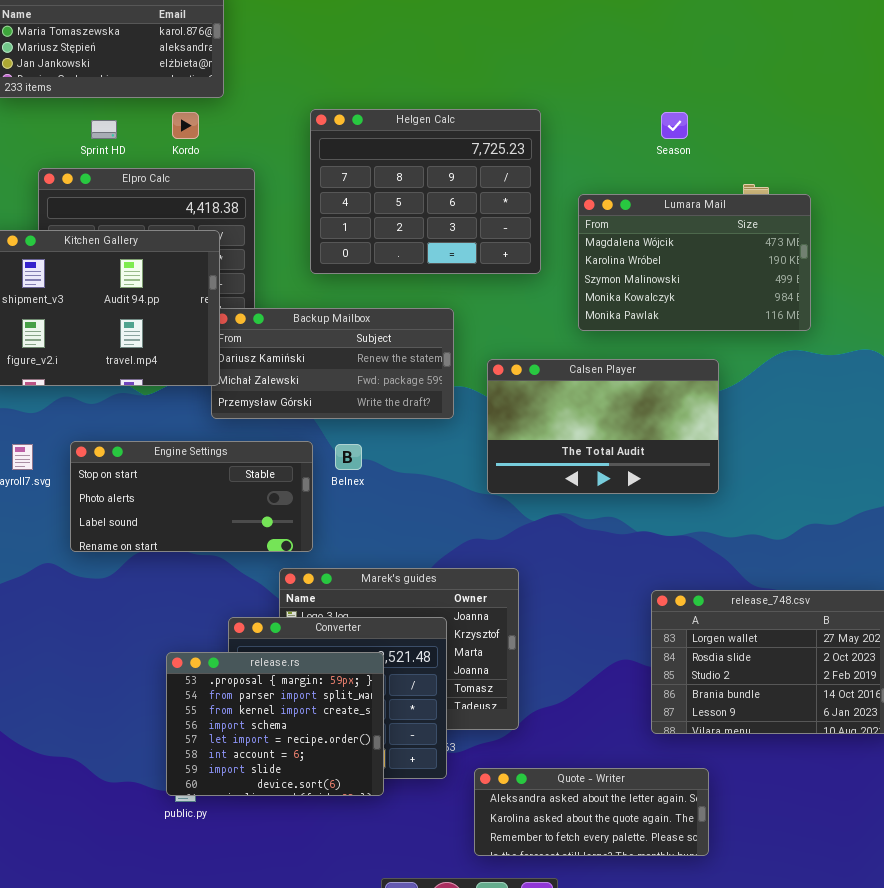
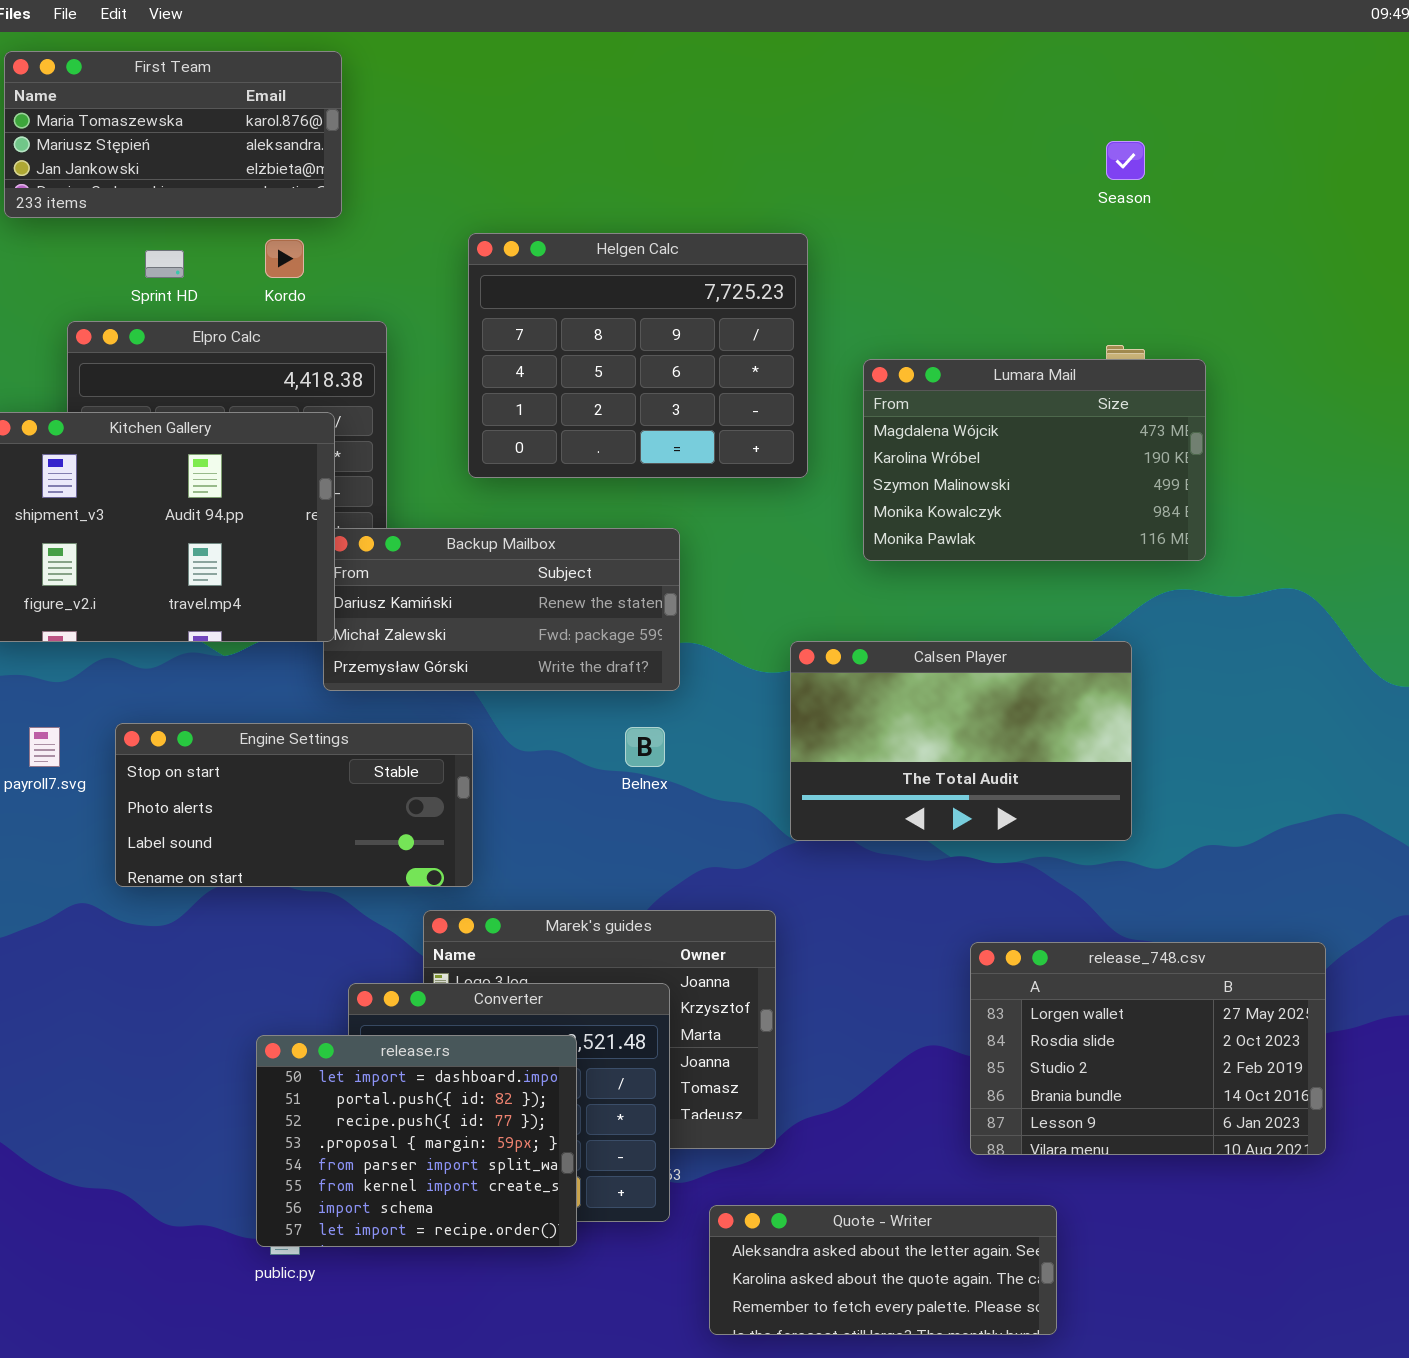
Season: [661,112,688,139] -> [1106,141,1145,180], moved
Calsen Player: [487,359,719,494] -> [790,641,1132,841], moved
Belnex: [335,444,362,470] -> [625,727,665,767], moved
release.rs: [166,652,384,796] -> [256,1035,577,1247], scrolled up 3 rows

